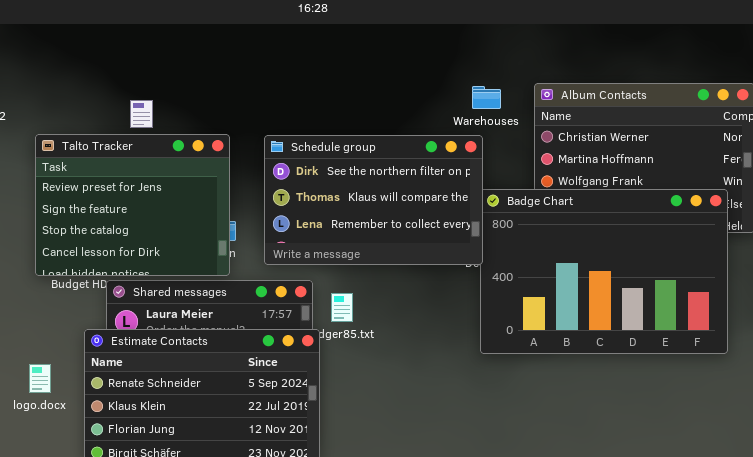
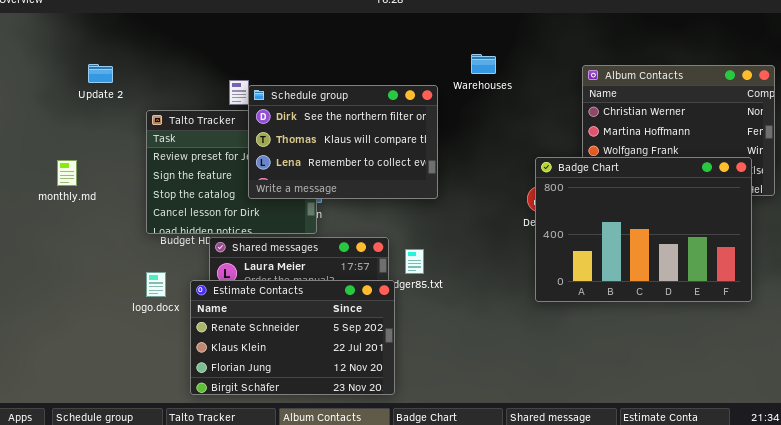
Warehouses: [472,86,501,109] -> [471,54,496,74], moved
Schedule group: [264,135,483,265] -> [248,85,438,199], moved
logo.docx: [29,364,51,393] -> [146,272,166,297], moved

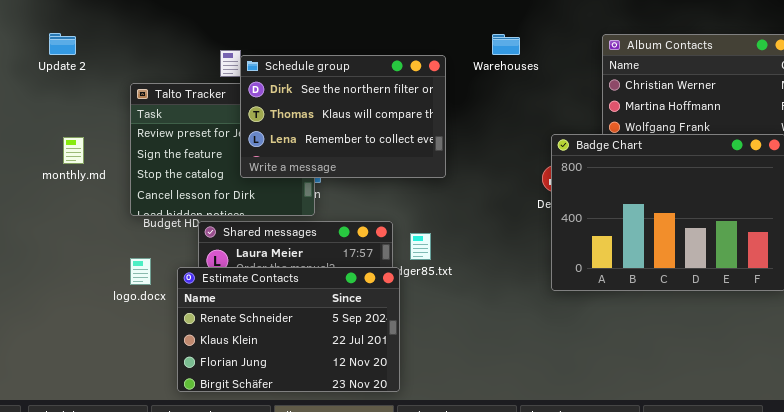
Warehouses: [471,54,496,74] -> [492,34,520,55], moved
Update 2: [88,64,113,83] -> [49,33,76,55], moved
monthly.md: [57,160,77,186] -> [63,137,84,164], moved

